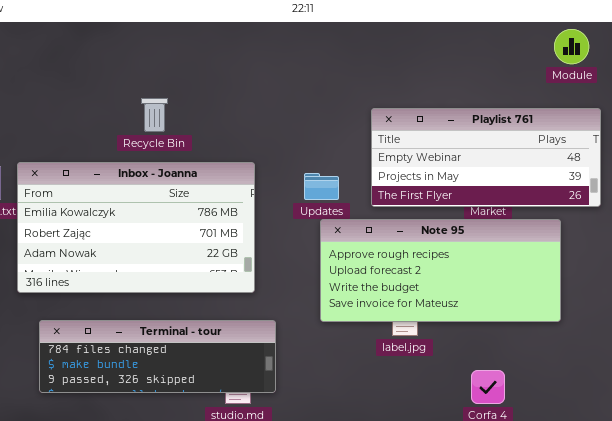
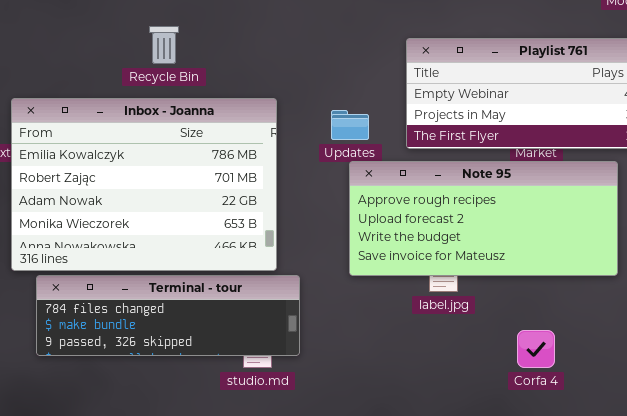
Inbox - Joanna: [17,162,255,293] -> [11,98,277,271], resized

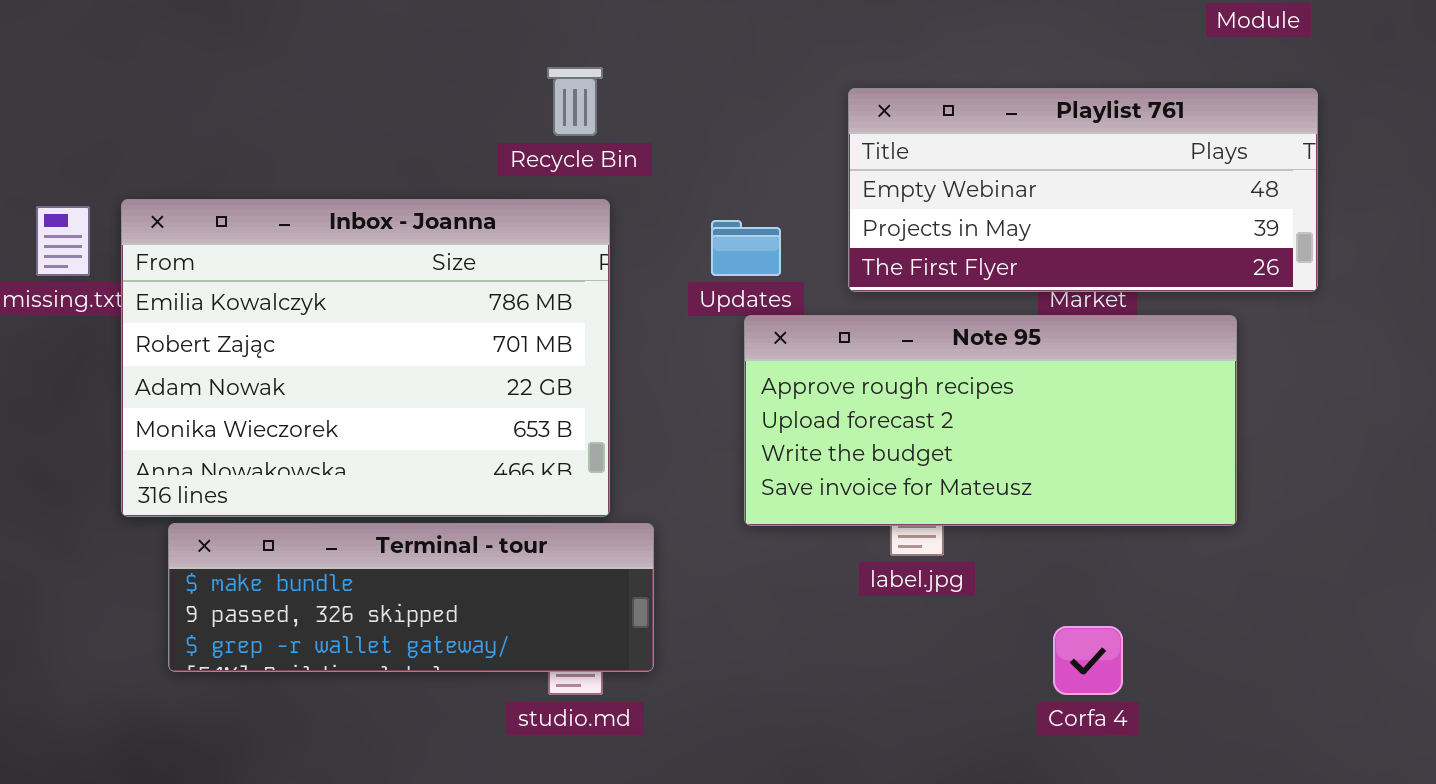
Recycle Bin: [149,26,179,64] -> [547,67,603,136], moved
Terminal - tour: [36,275,300,356] -> [168,523,654,672], scrolled down 1 row

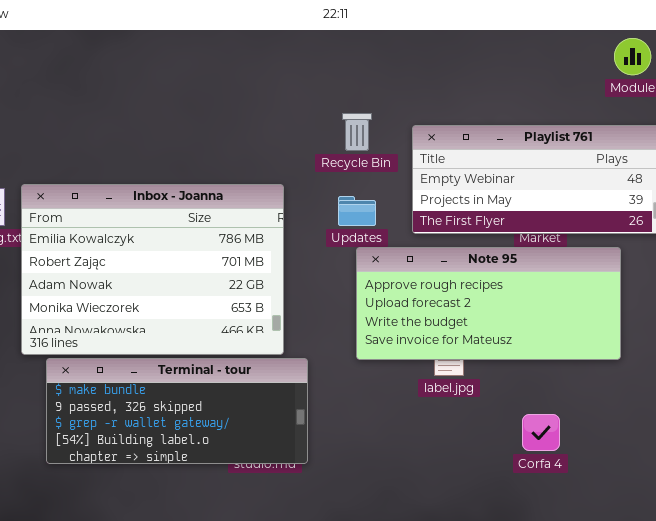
Recycle Bin: [547,67,603,136] -> [342,113,372,151], moved
Terminal - tour: [168,523,654,672] -> [46,358,308,464], resized

